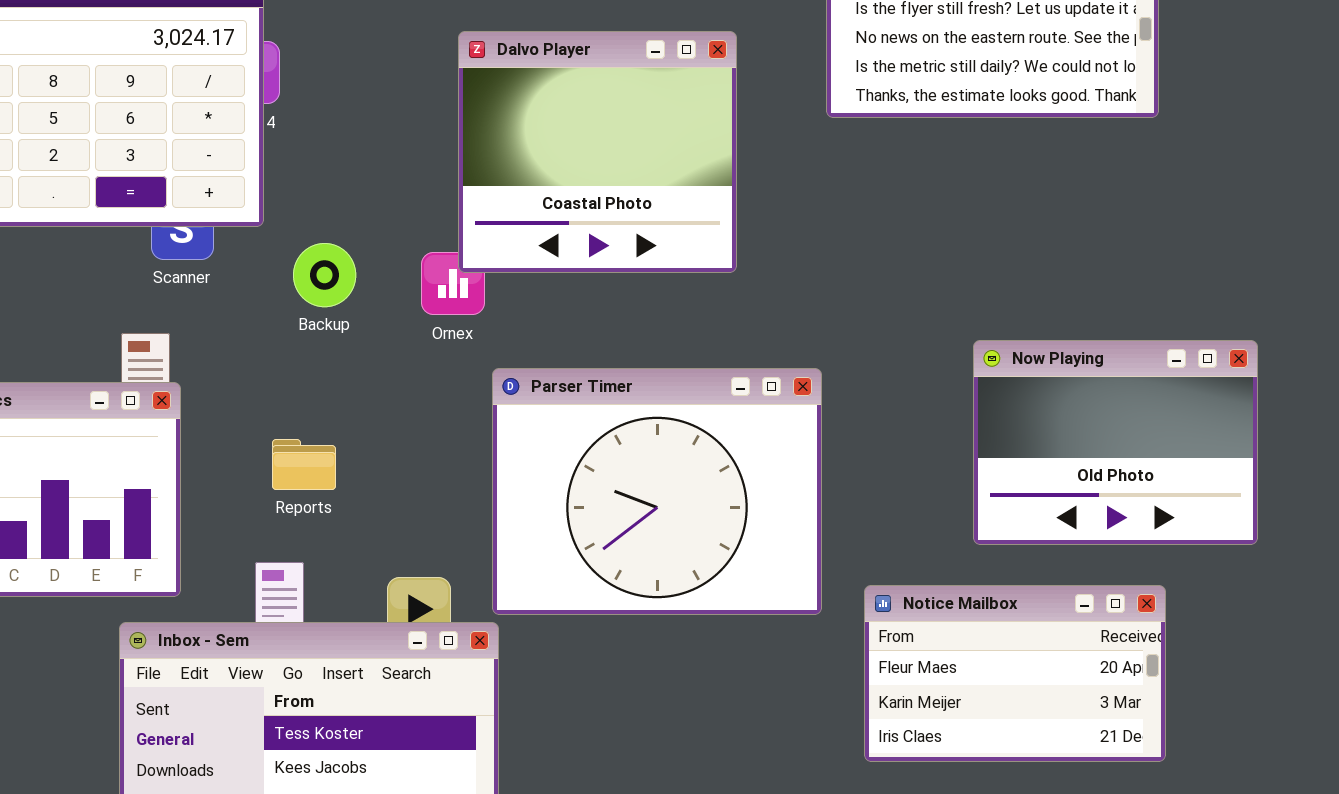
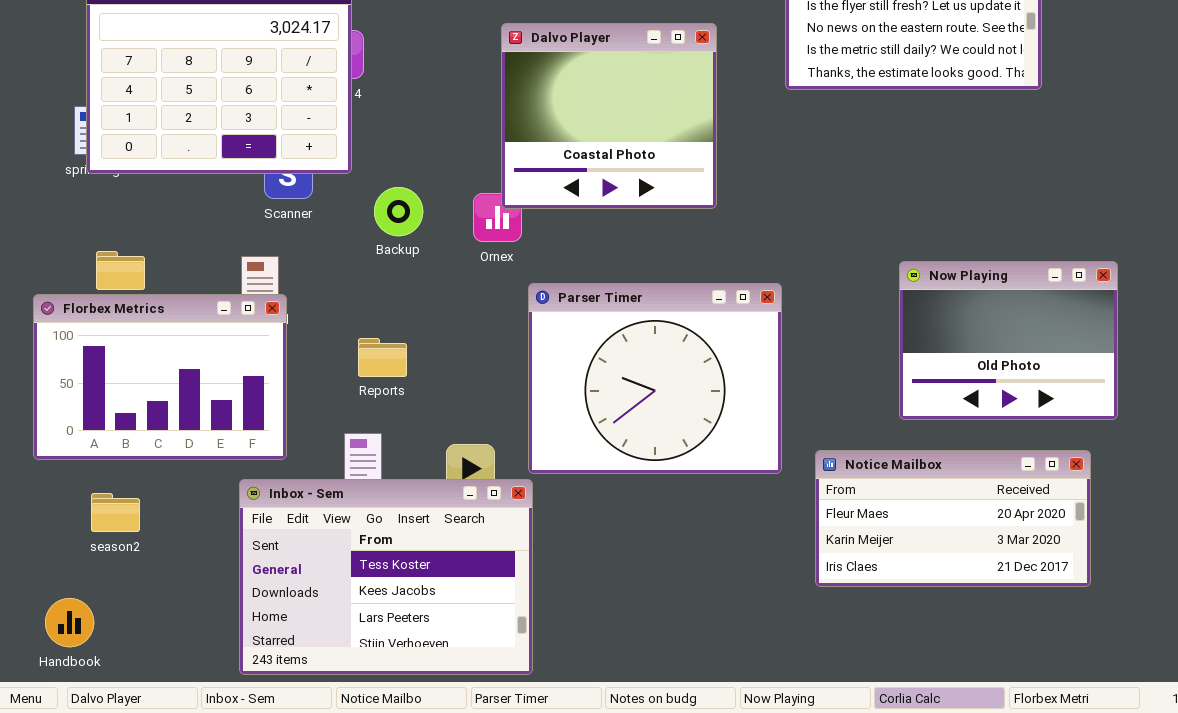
Notice Mailbox: [864,585,1166,762] -> [815,450,1091,587], resized

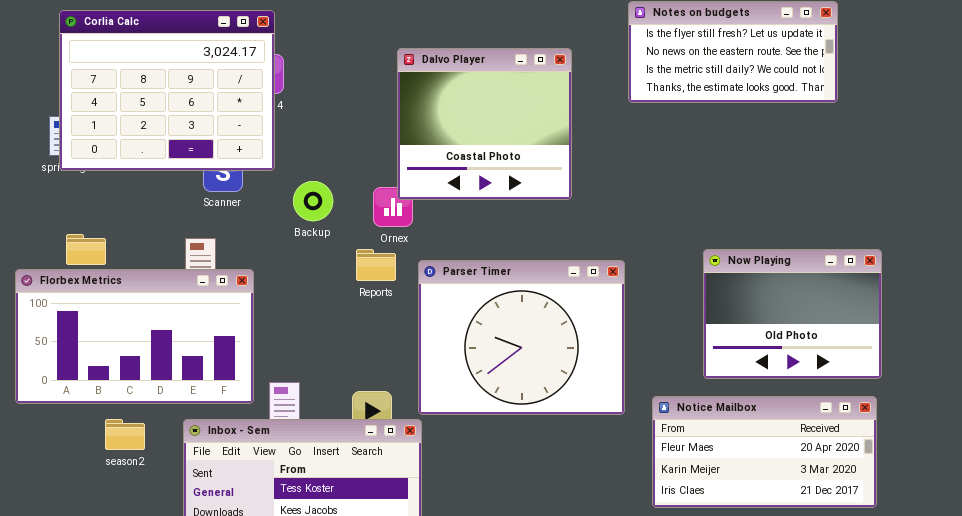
Now Playing: [899,261,1118,420] -> [703,249,882,379], moved
Florbex Metrics: [33,294,287,460] -> [15,269,254,404], resized
Reports: [358,338,407,377] -> [356,249,396,281], moved
season2: [91,493,140,532] -> [105,419,145,450], moved

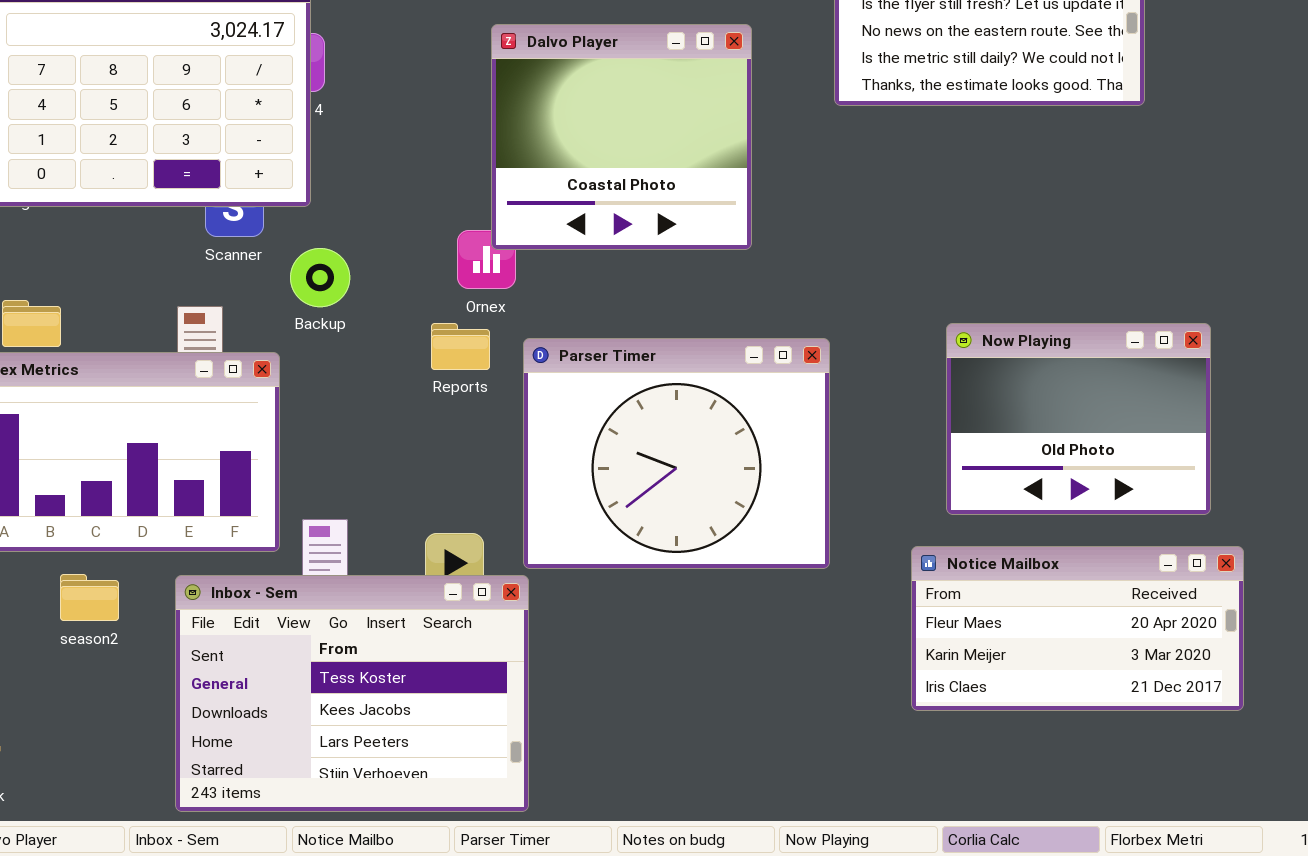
Backup: [293,181,333,221] -> [290,248,350,307], moved
Notice Mailbox: [652,396,877,508] -> [911,546,1244,711], moved

